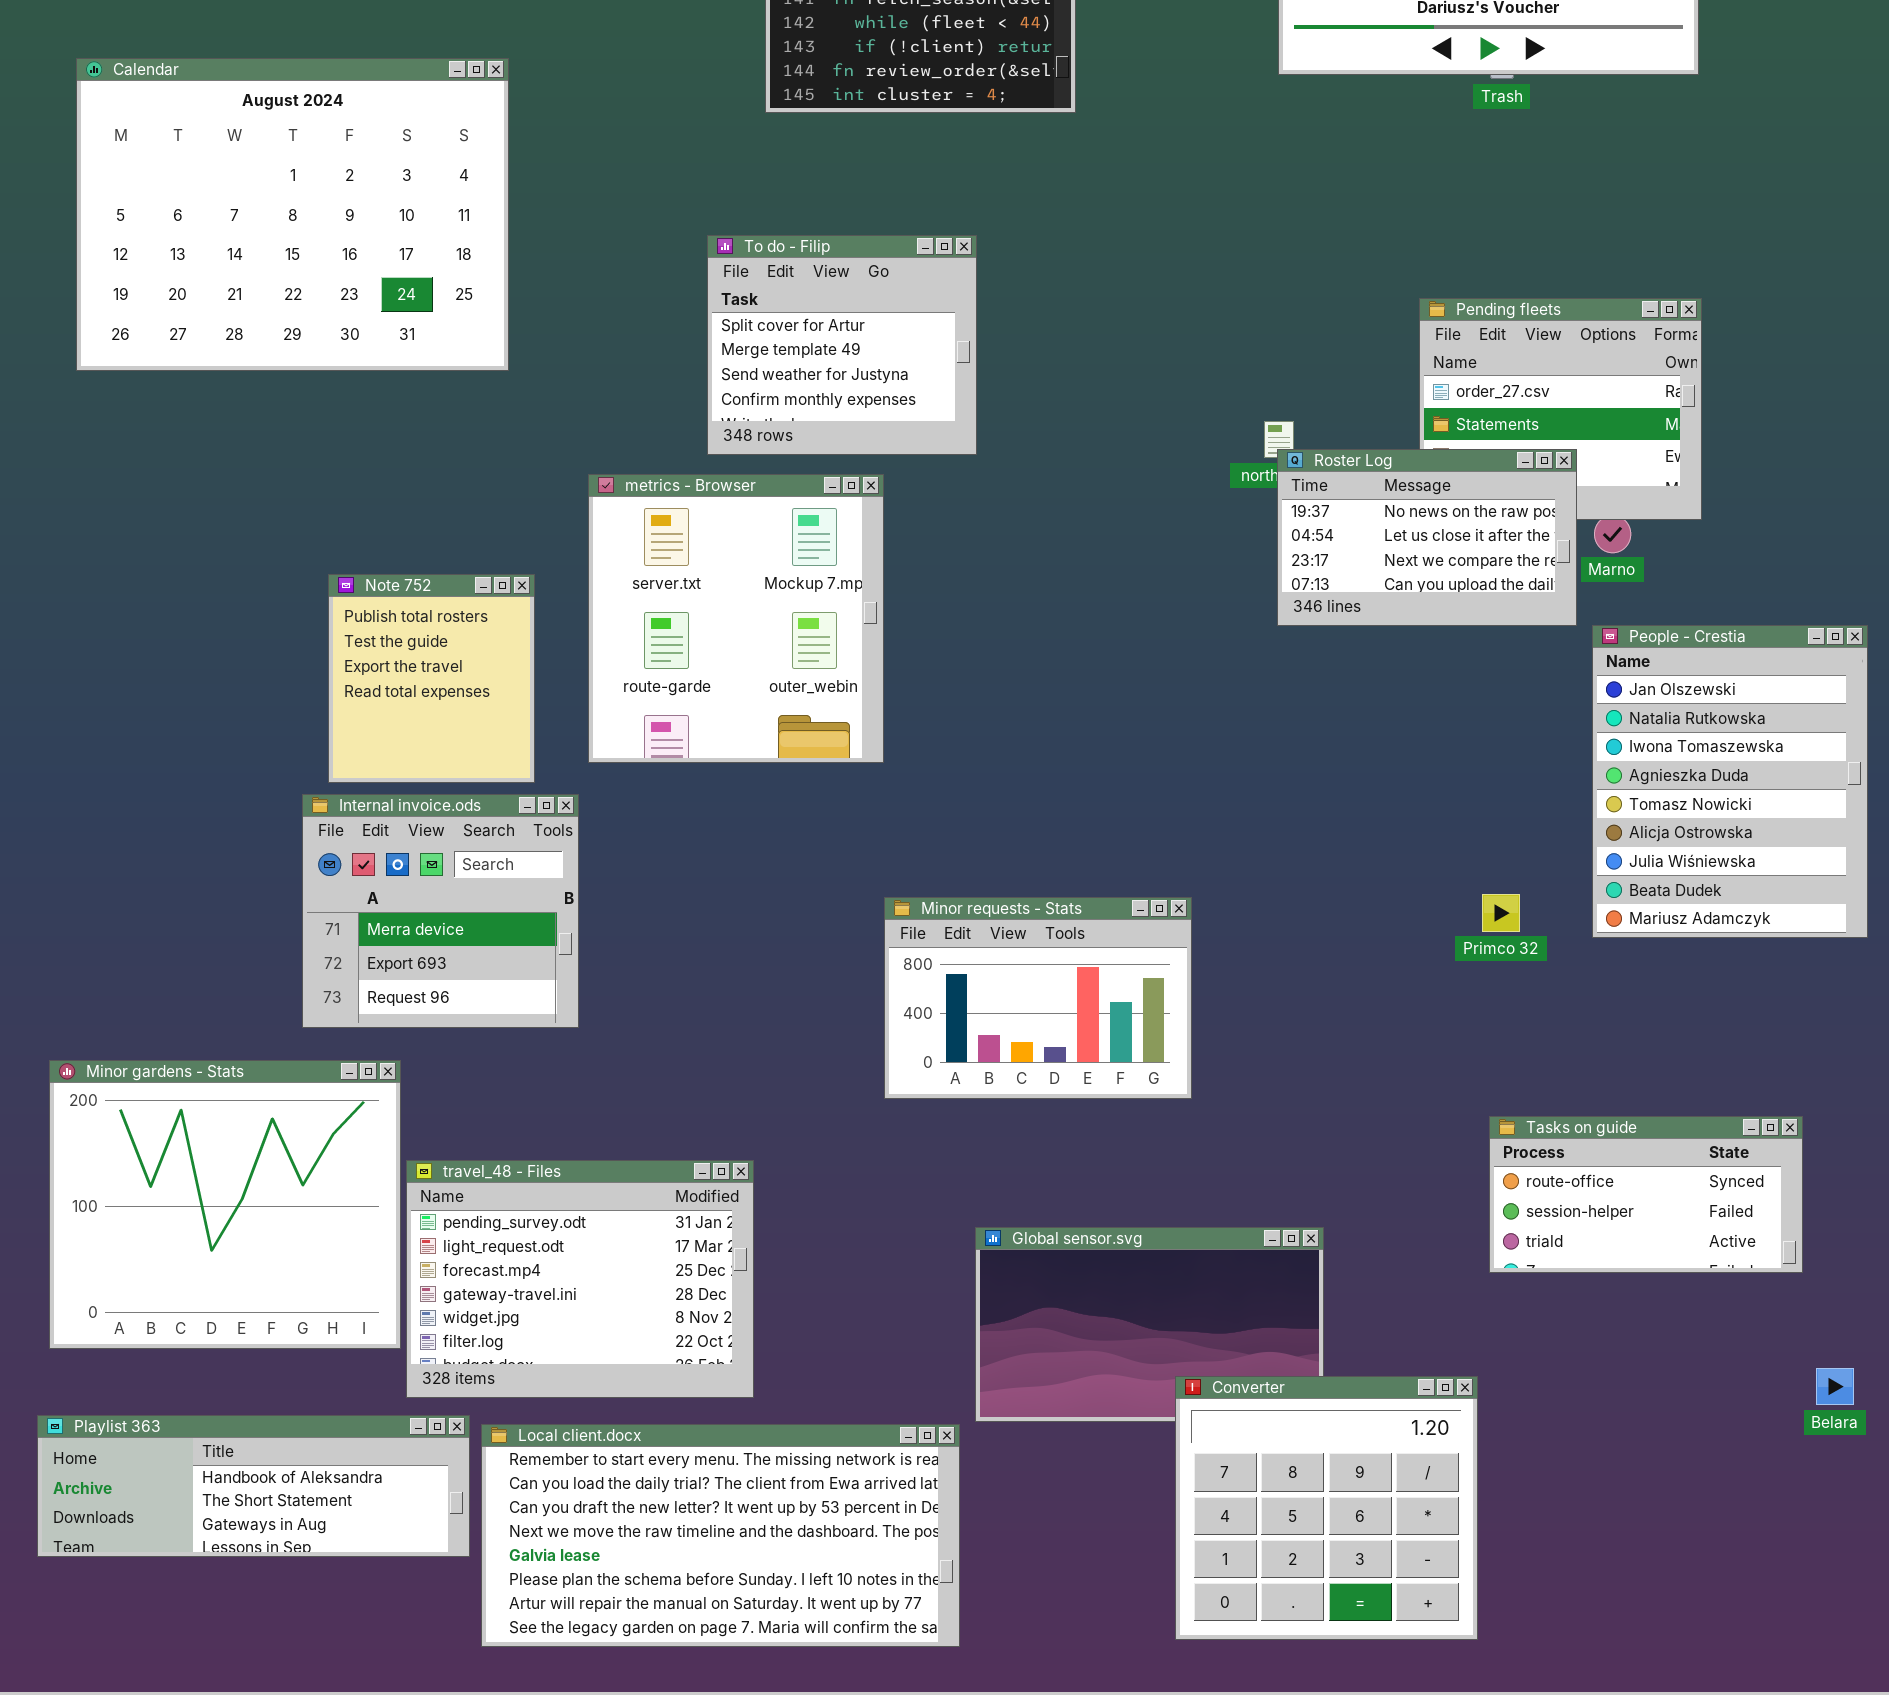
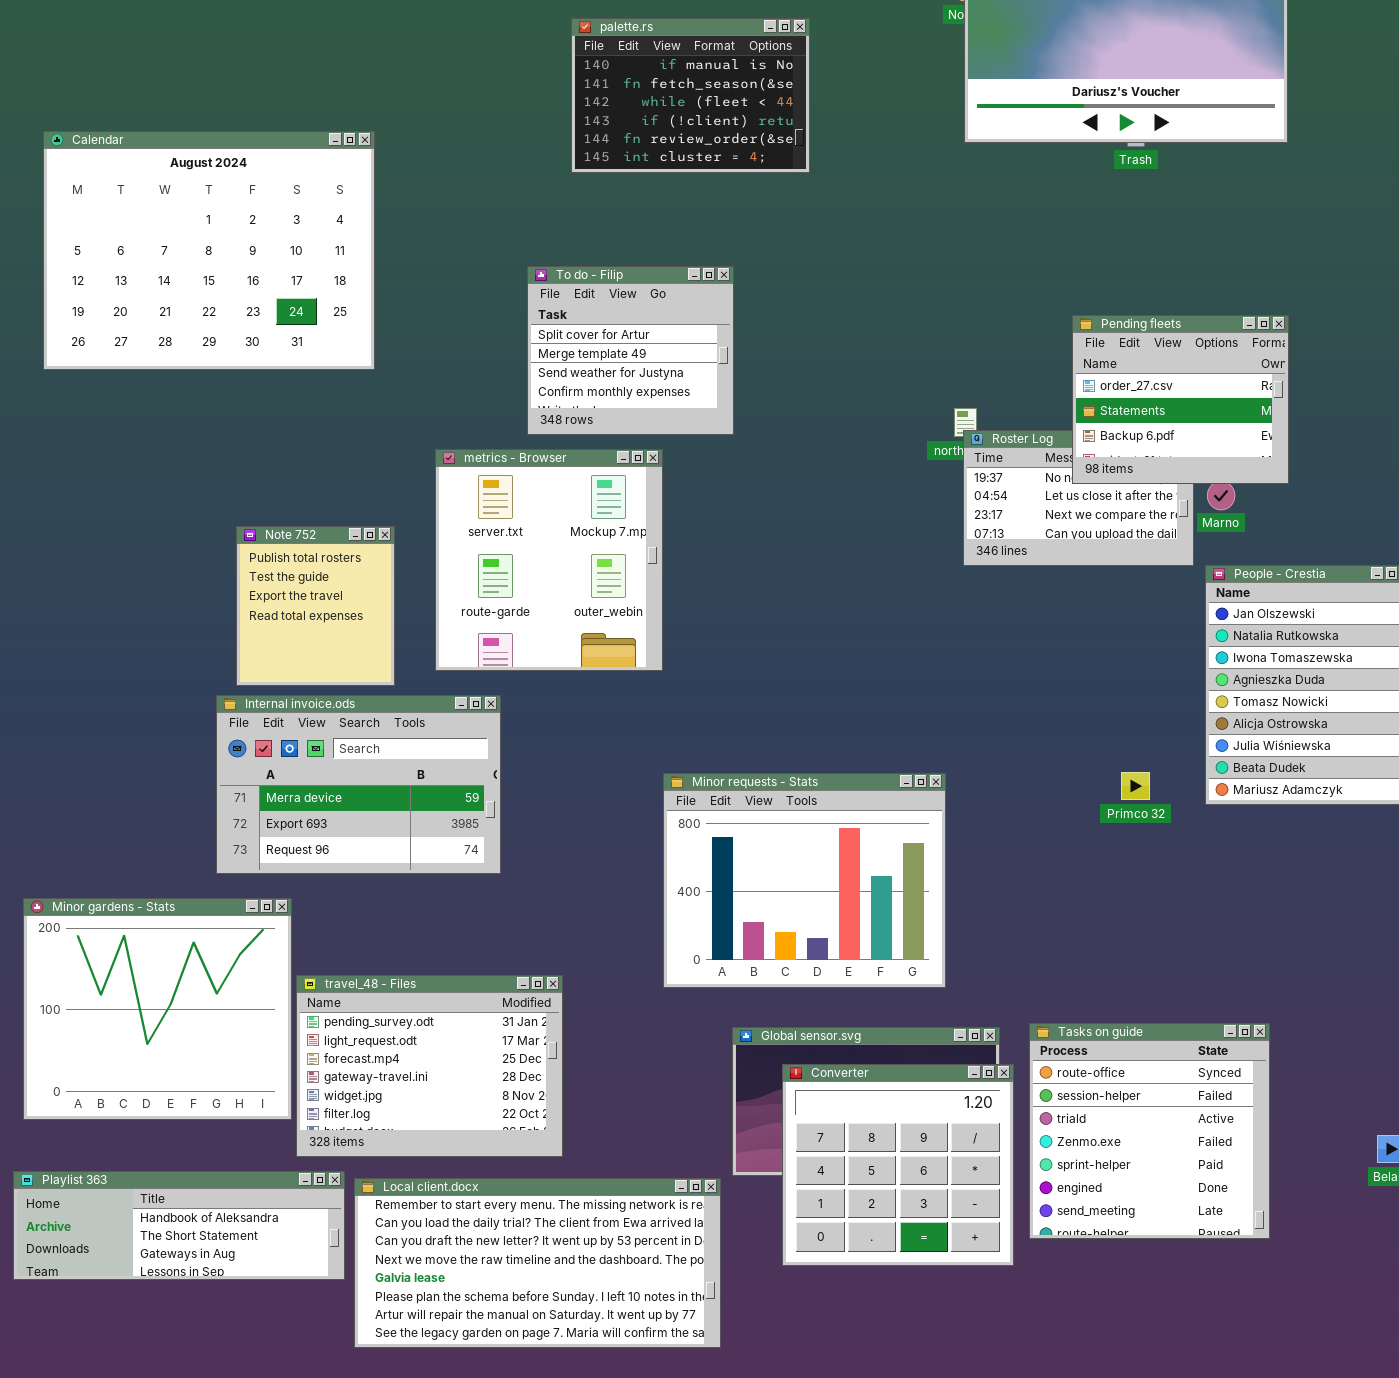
Pending fleets: [1419,298,1702,520] -> [1072,315,1289,484], raised
Internal invoice.ods: [302,794,579,1028] -> [216,695,501,874], resized
Minor requests - Stats: [884,897,1192,1099] -> [663,773,946,988], resized
Tasks on guide: [1489,1116,1803,1273] -> [1029,1023,1270,1239], moved, resized
Converter: [1175,1376,1478,1640] -> [782,1064,1014,1266], moved

